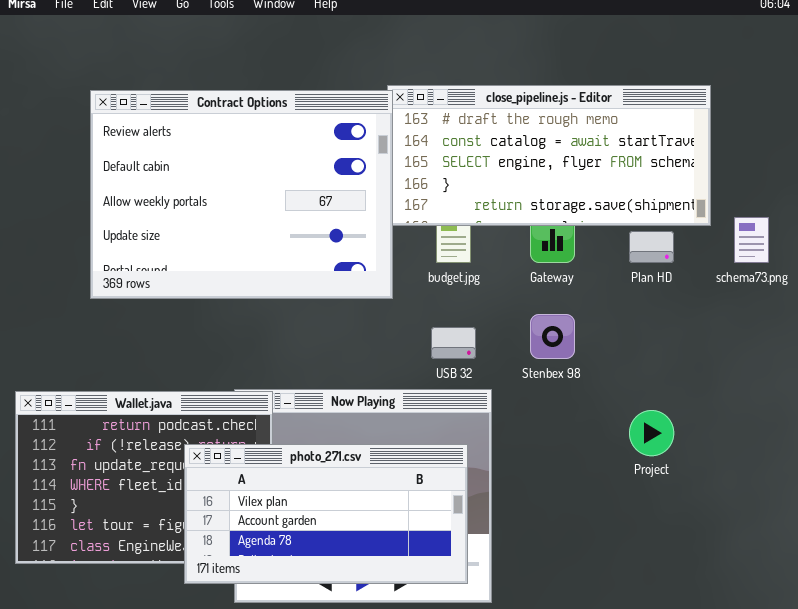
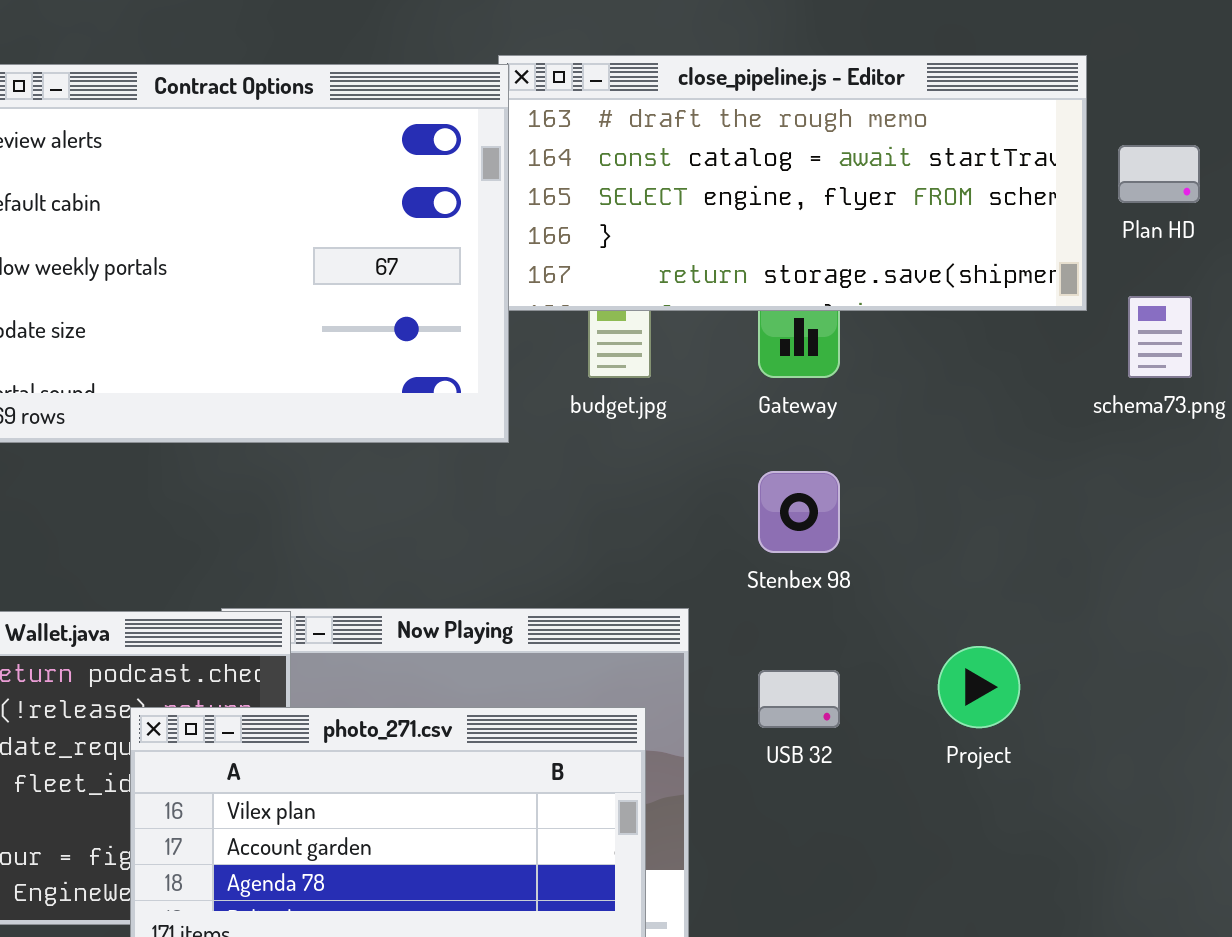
Plan HD: [629,231,674,263] -> [1118,145,1200,203], moved
USB 32: [431,327,476,359] -> [758,670,840,728], moved

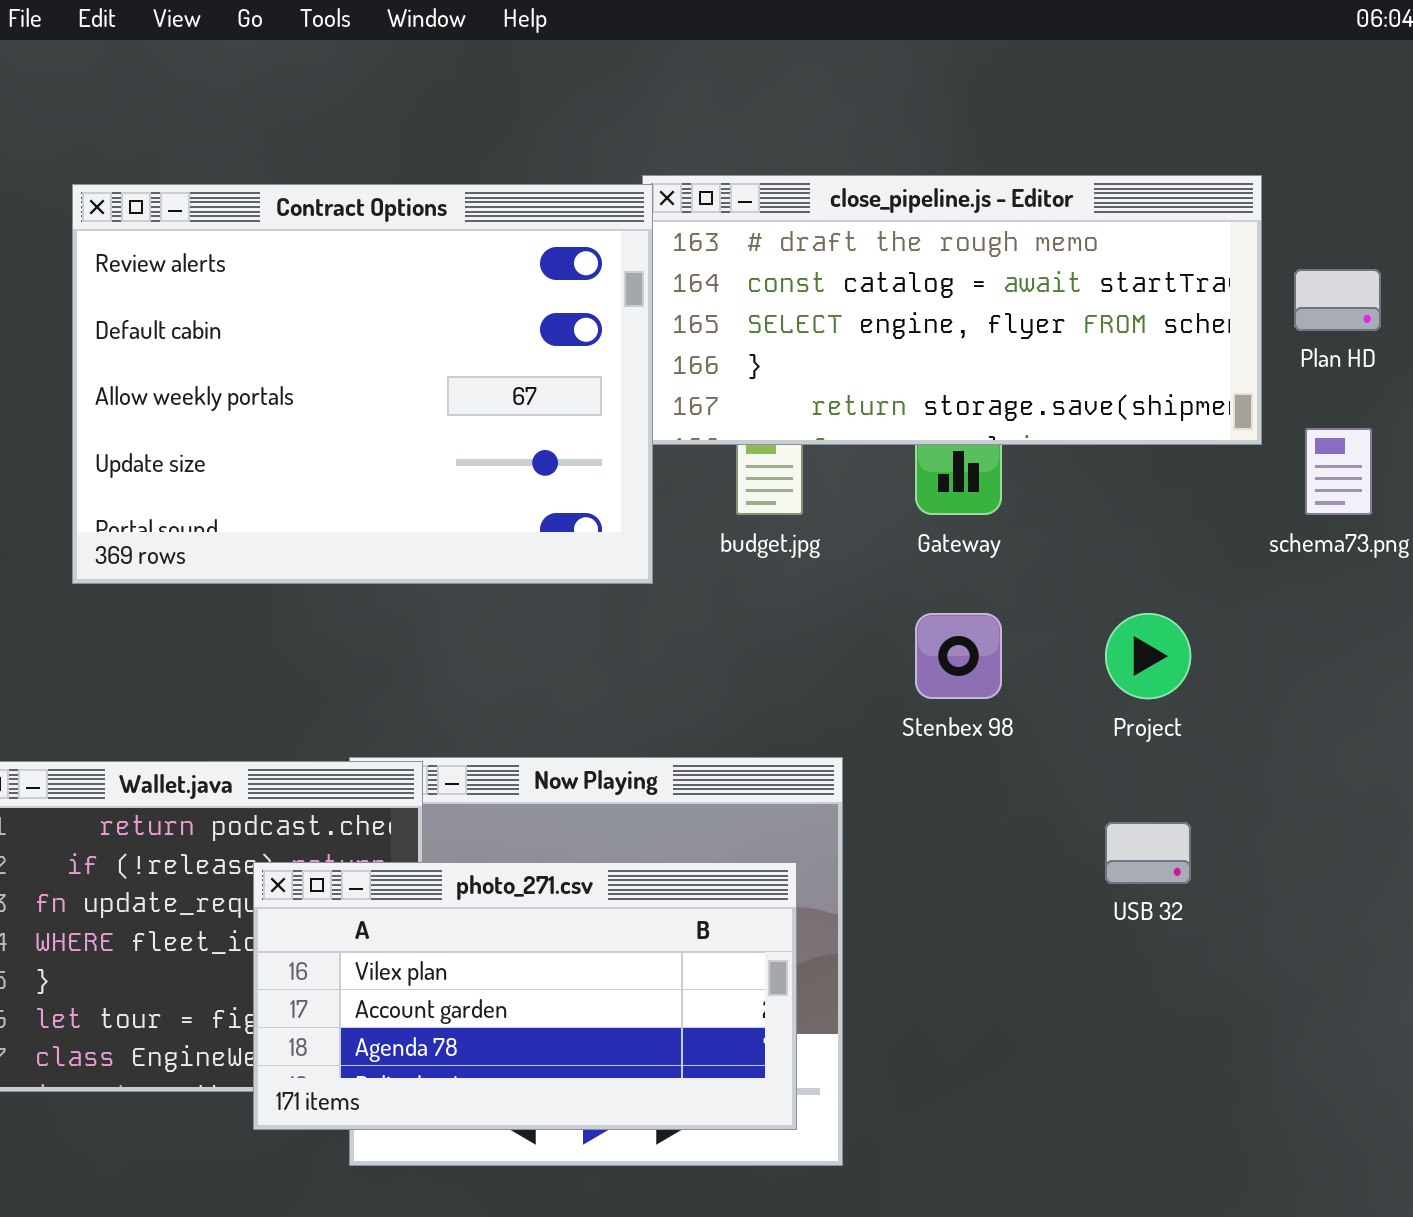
Project: [938,646,1020,728] -> [1105,613,1191,699], moved
USB 32: [758,670,840,728] -> [1105,822,1191,884], moved

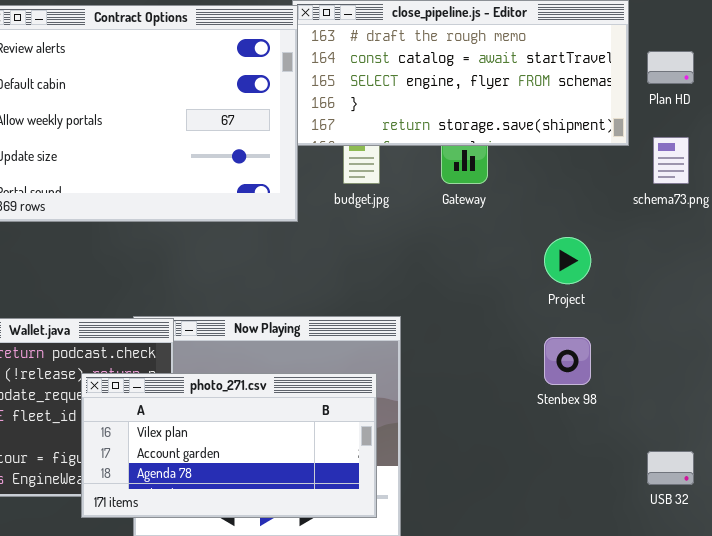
Stenbex 98: [915,613,1002,699] -> [544,337,591,385], moved
USB 32: [1105,822,1191,884] -> [647,451,694,485], moved

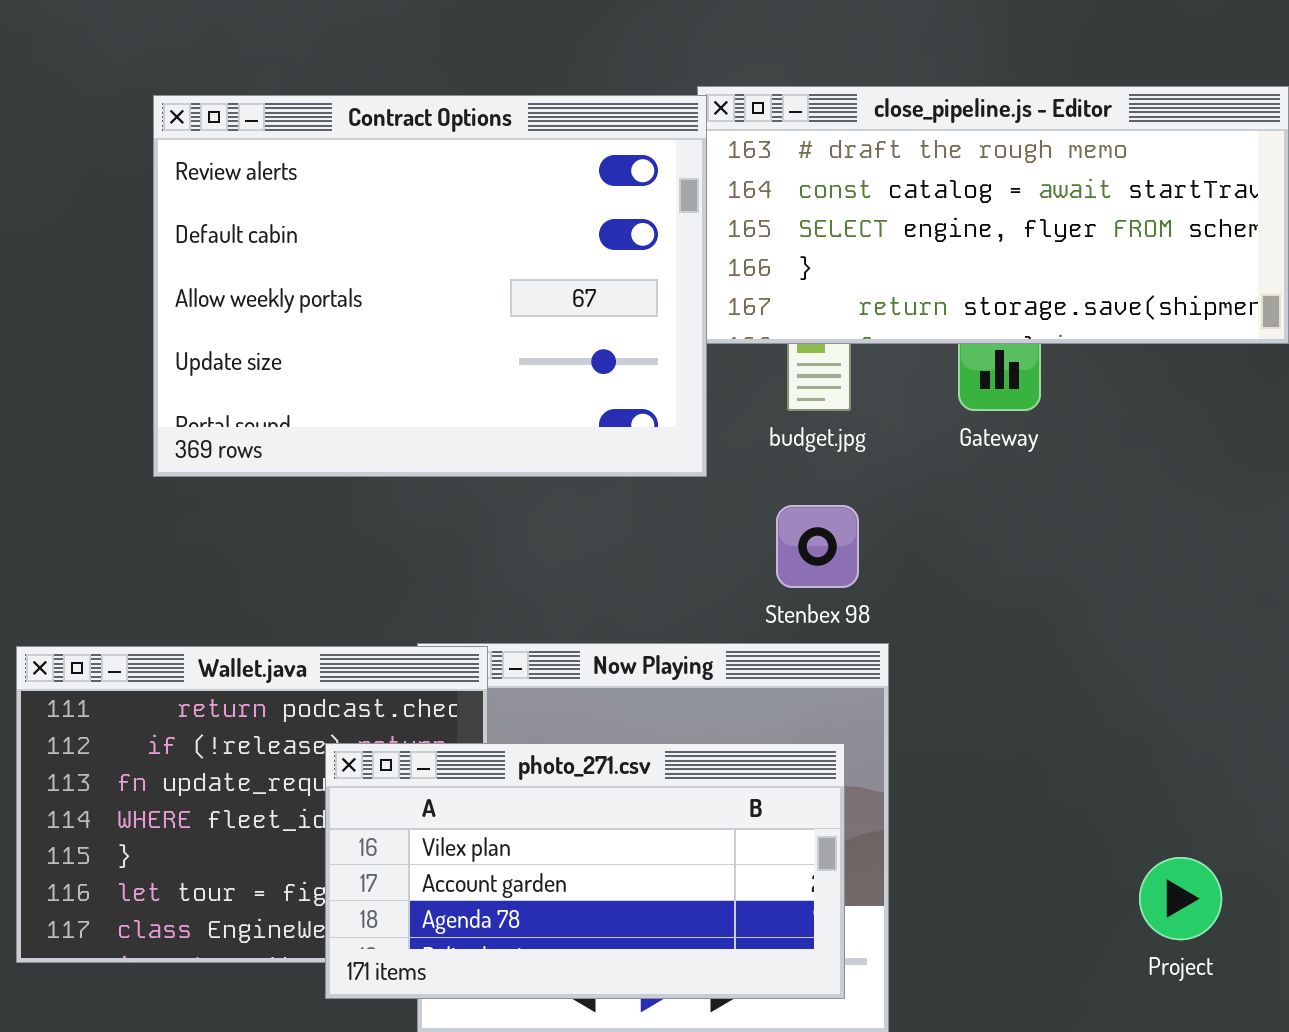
Project: [544,237,591,284] -> [1139,857,1222,940], moved
Stenbex 98: [544,337,591,385] -> [776,505,859,588], moved

